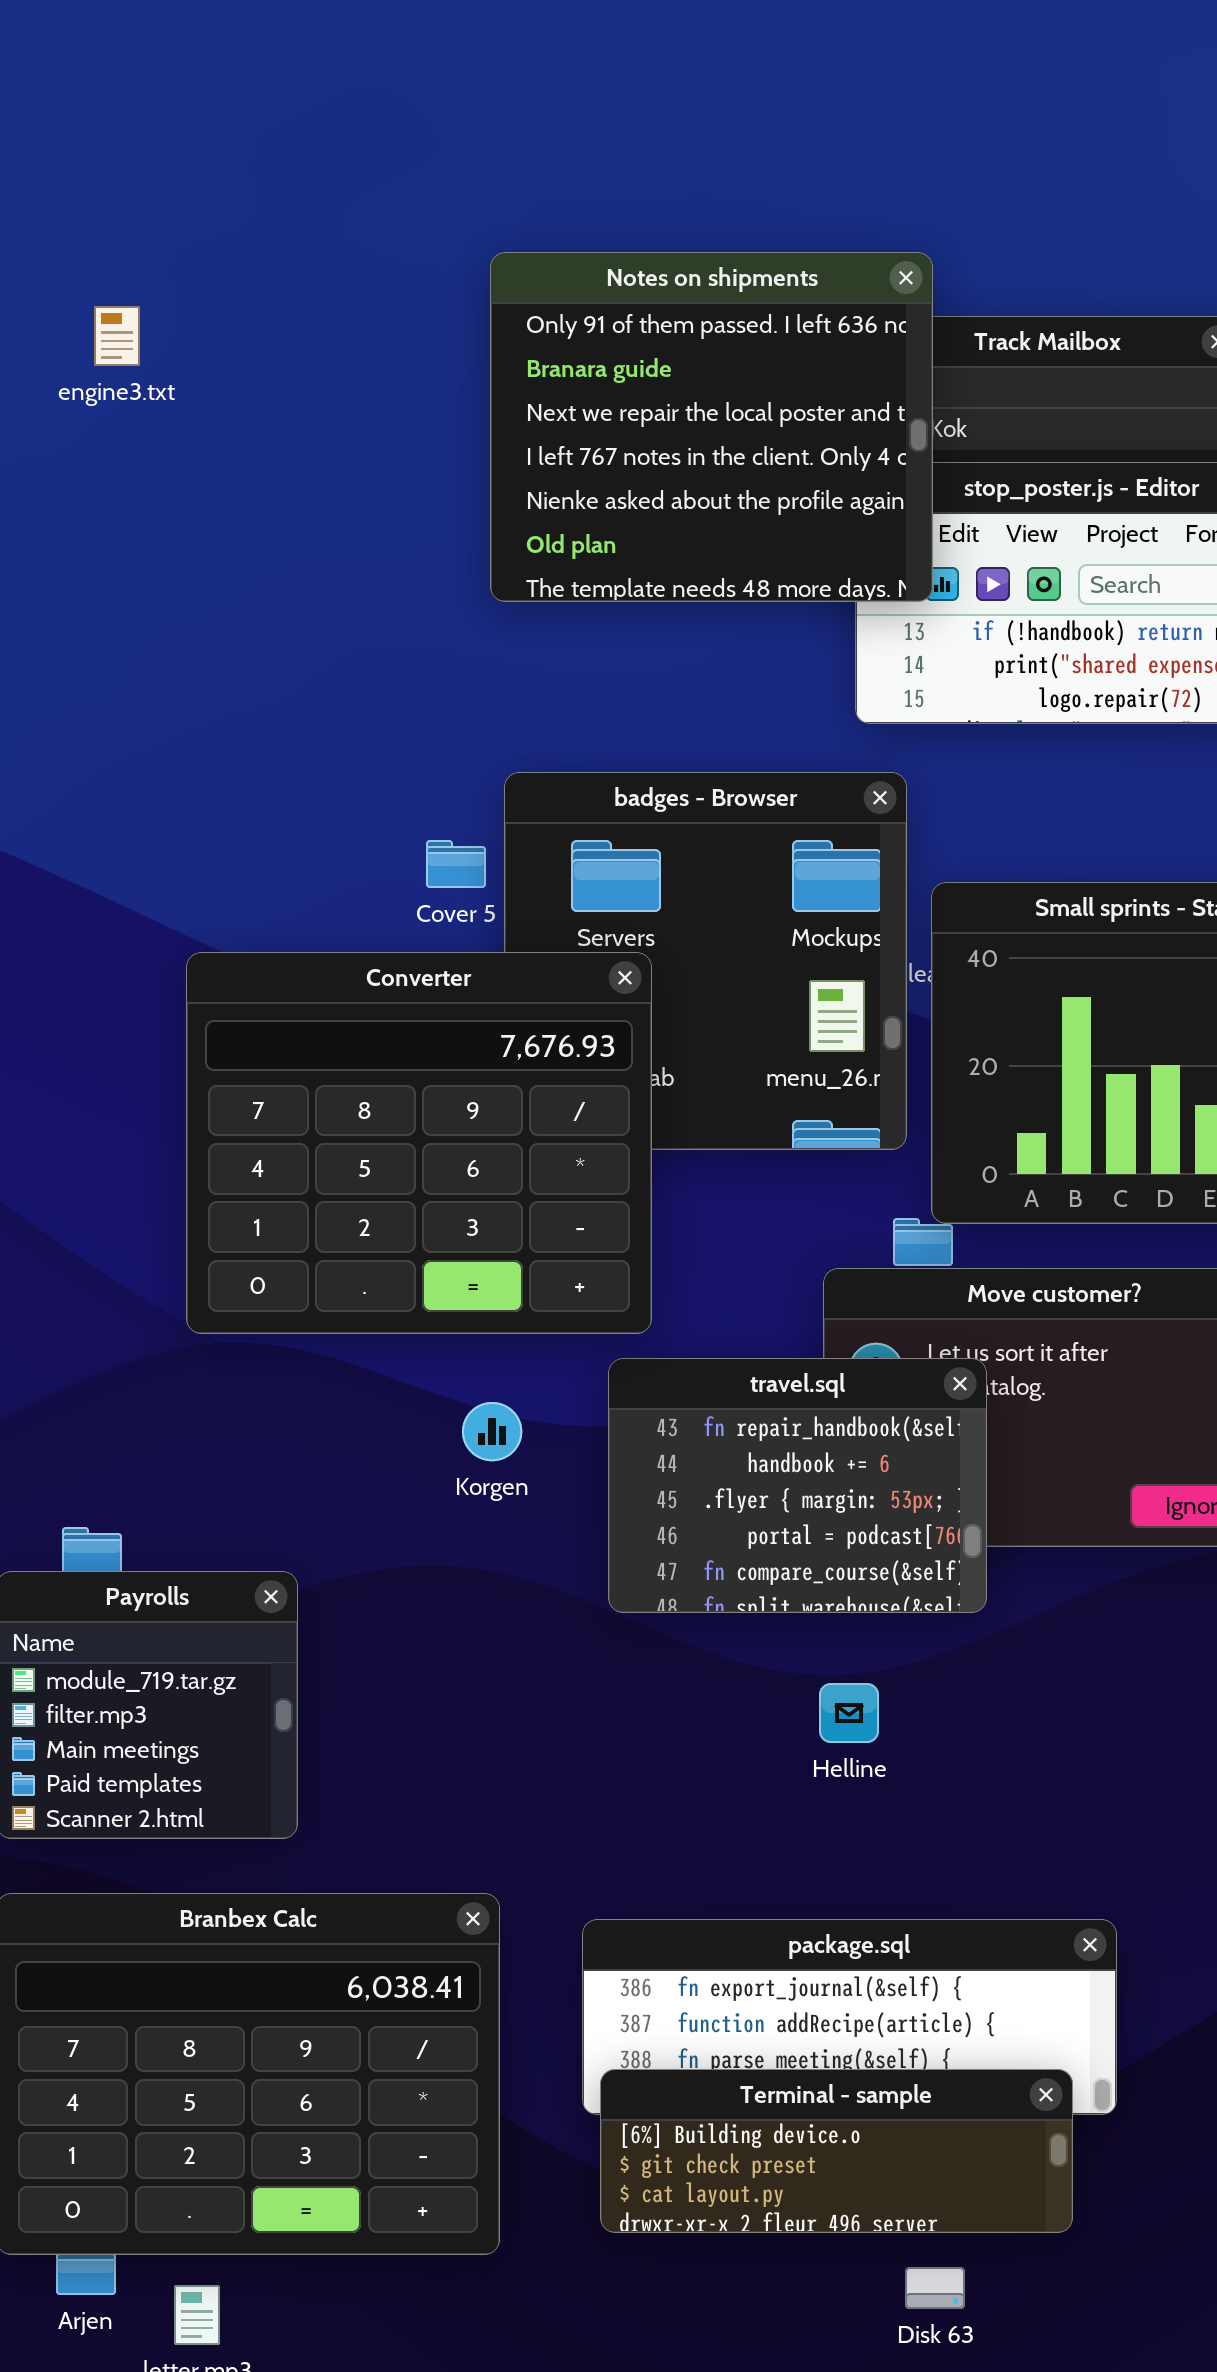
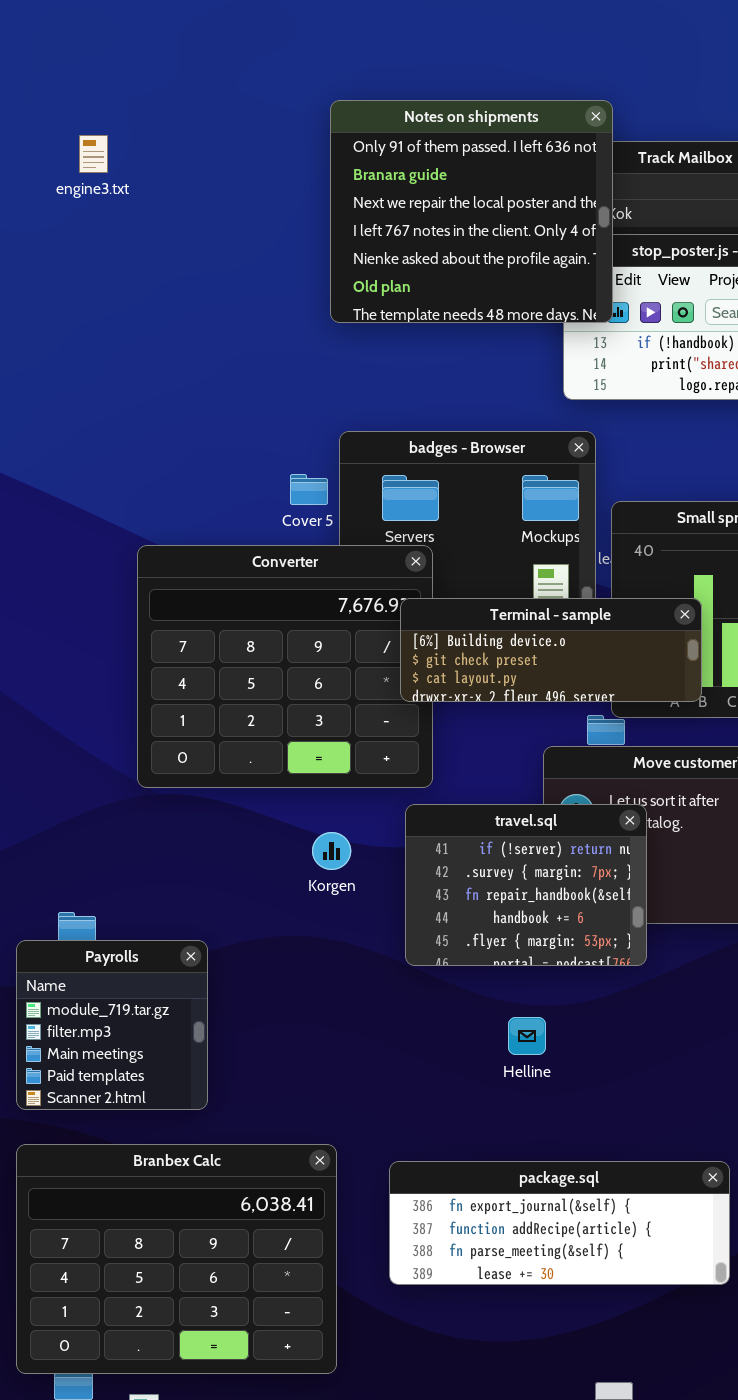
travel.sql: [608,1358,987,1613] -> [405,804,647,966], scrolled up 2 rows
Helline: [819,1683,879,1743] -> [508,1017,546,1055], moved
Terminal - sample: [600,2069,1073,2233] -> [400,598,702,702], moved

